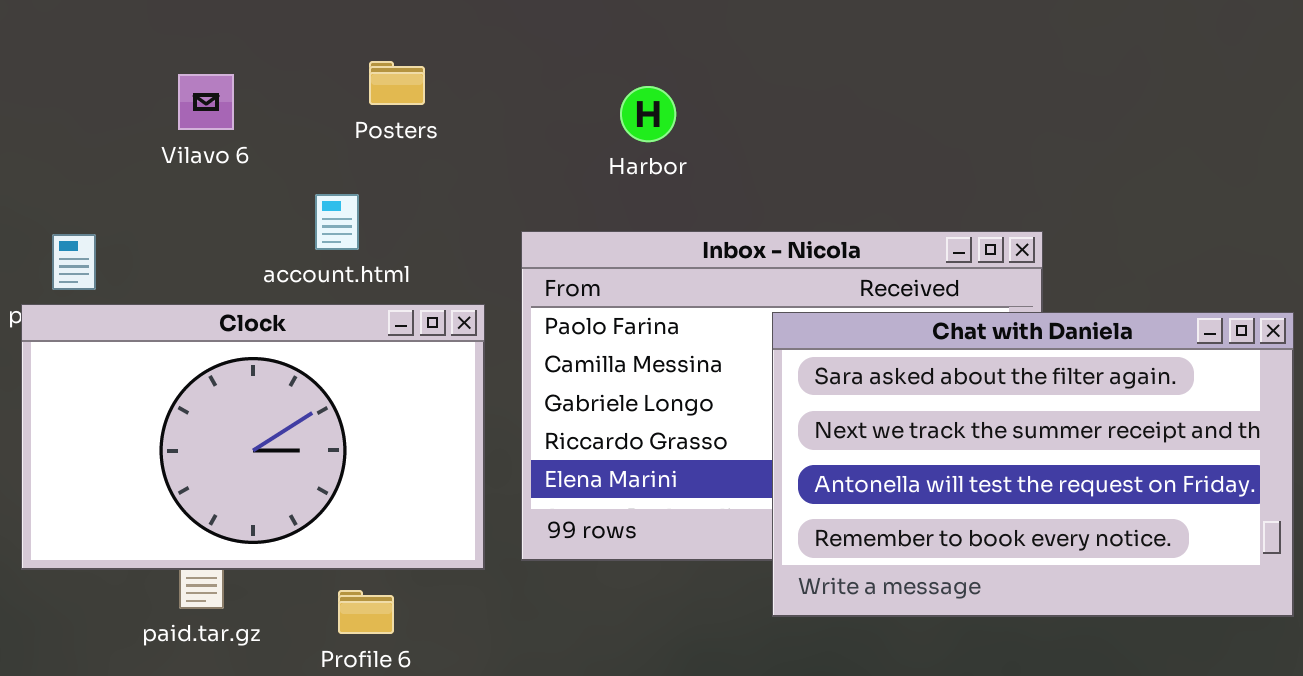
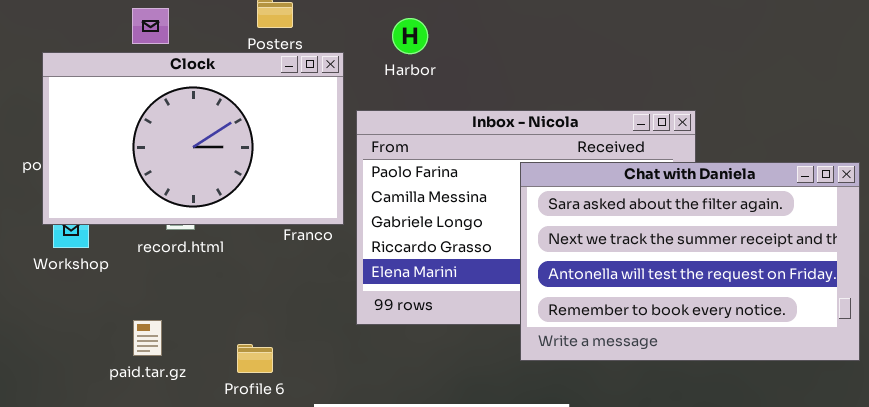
Harbor: [620,86,676,142] -> [392,18,428,54], moved
Clock: [21,304,485,570] -> [42,52,344,225], moved

